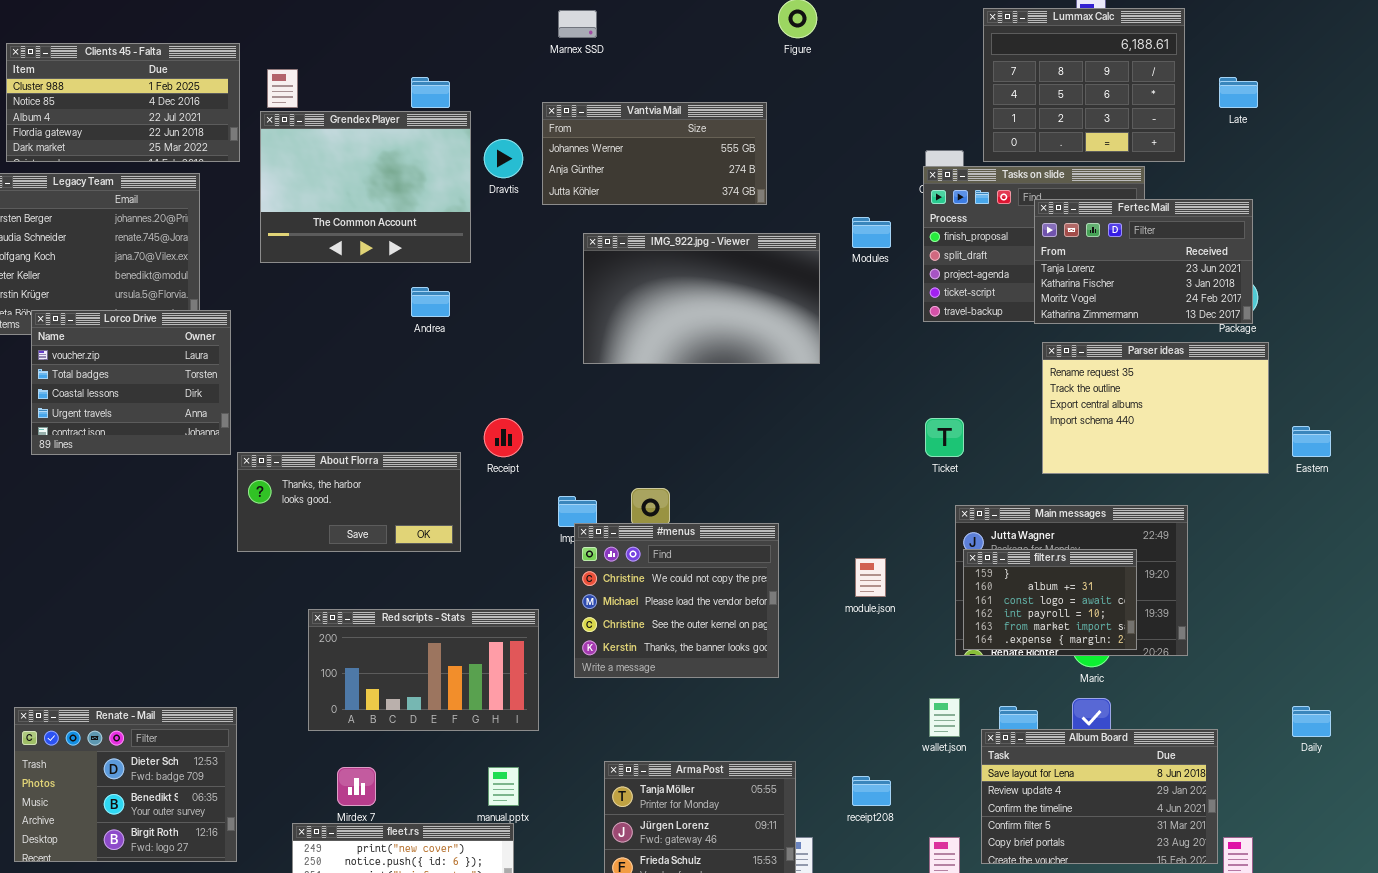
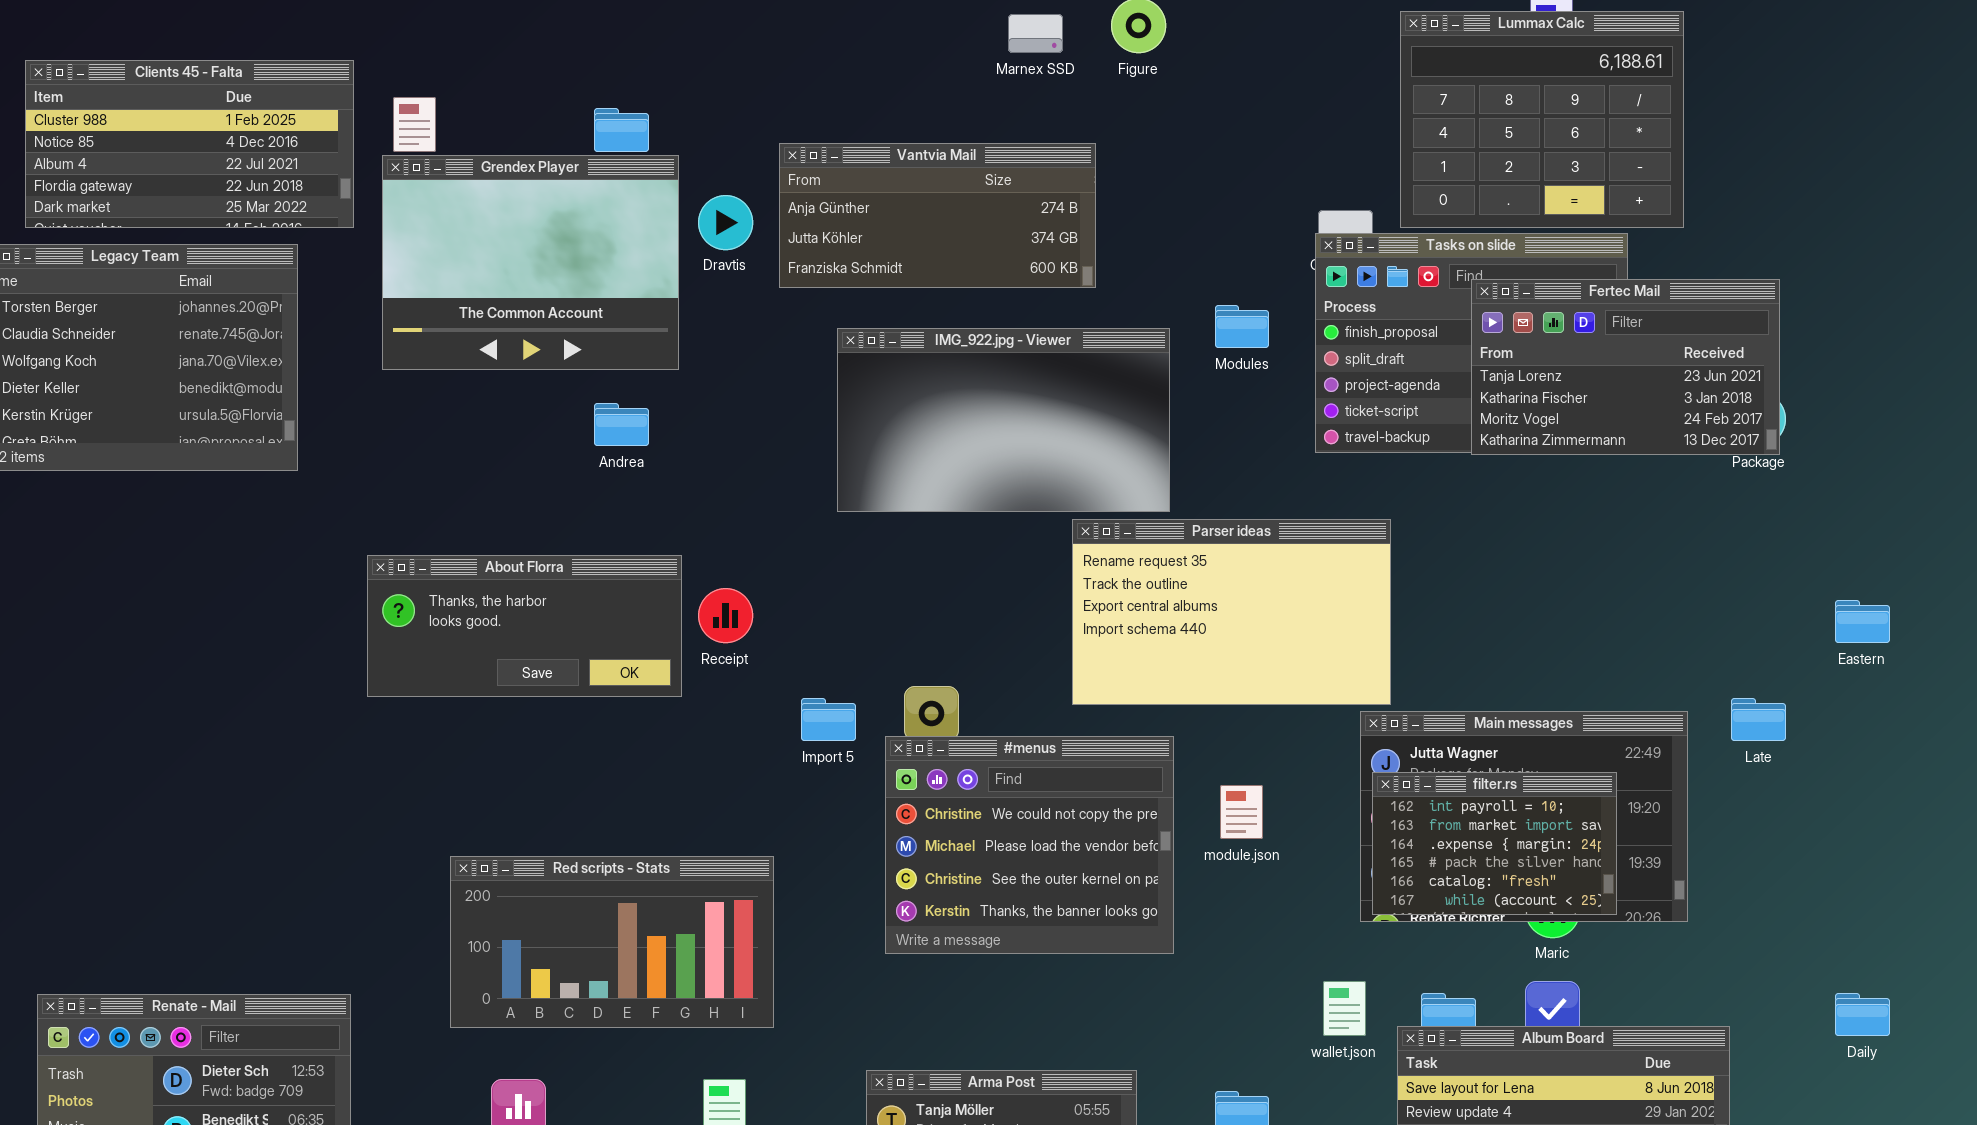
Marnex SSD: [558,10,597,38] -> [1008,14,1063,53], moved
Late: [1219,77,1258,108] -> [1731,698,1786,741], moved
Vantvia Mail: [542,102,767,205] -> [779,143,1096,288], scrolled down 1 row
Lorco Drive: [31,310,231,455] -> none, closed
Parser ideas: [1042,342,1269,474] -> [1072,519,1391,705], moved
About Florra: [237,452,461,552] -> [367,555,682,697], moved
#menus: [574,523,779,678] -> [885,736,1174,954], moved
filter.rs: [963,549,1137,650] -> [1372,772,1617,915], scrolled down 3 rows

